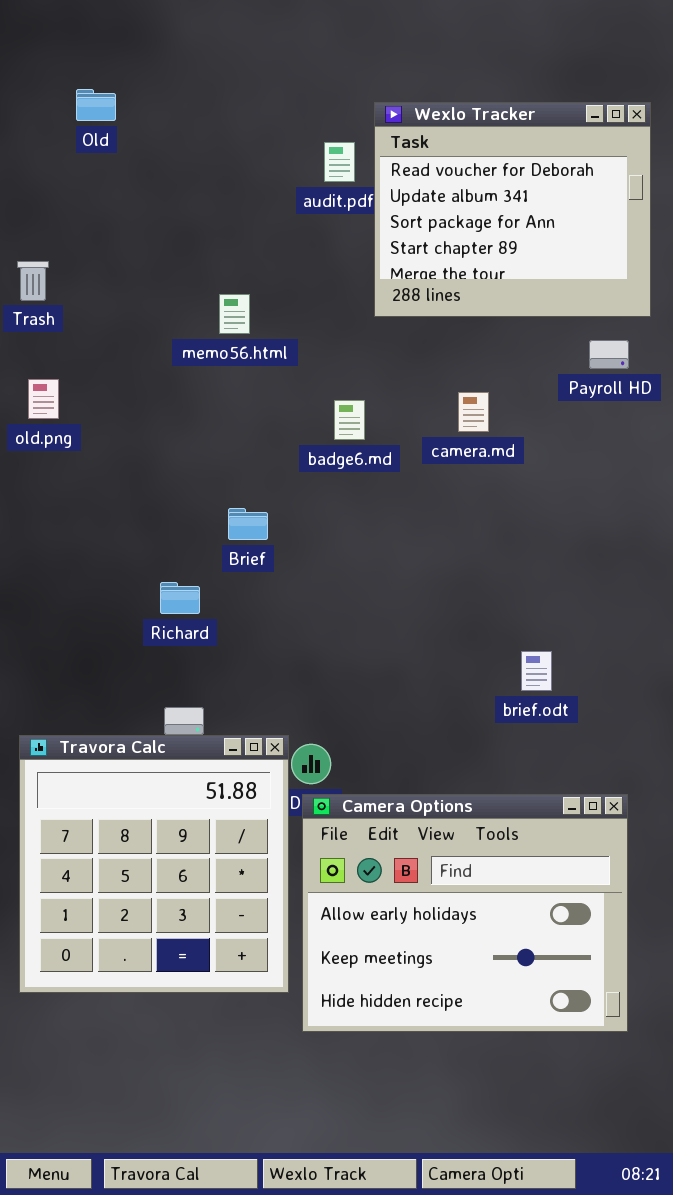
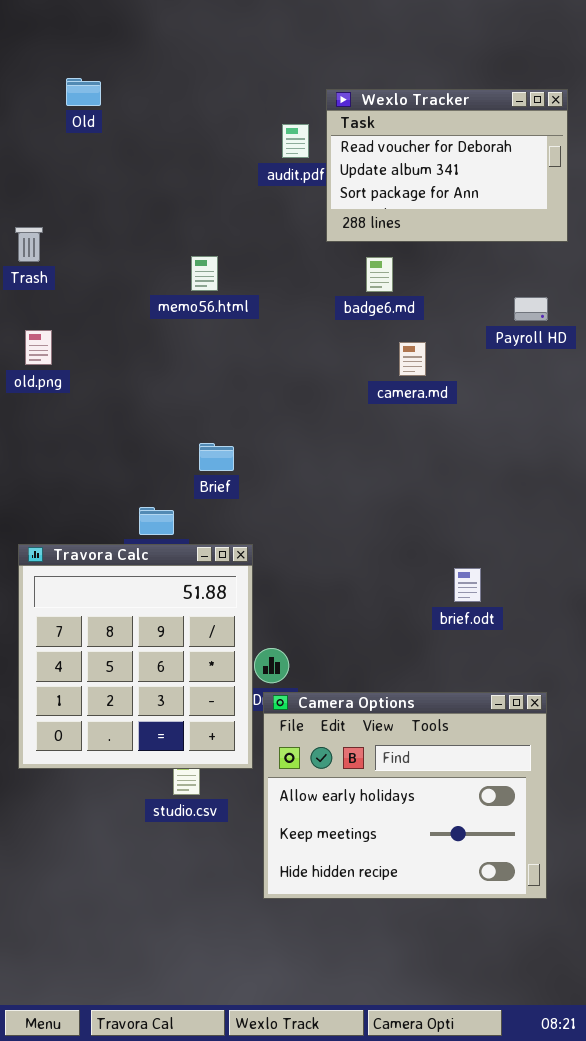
Wexlo Tracker: [374,102,651,317] -> [326,89,568,242], resized
badge6.md: [334,400,365,440] -> [366,257,393,292], moved
Travora Calc: [19,735,289,993] -> [18,544,253,769], moved

